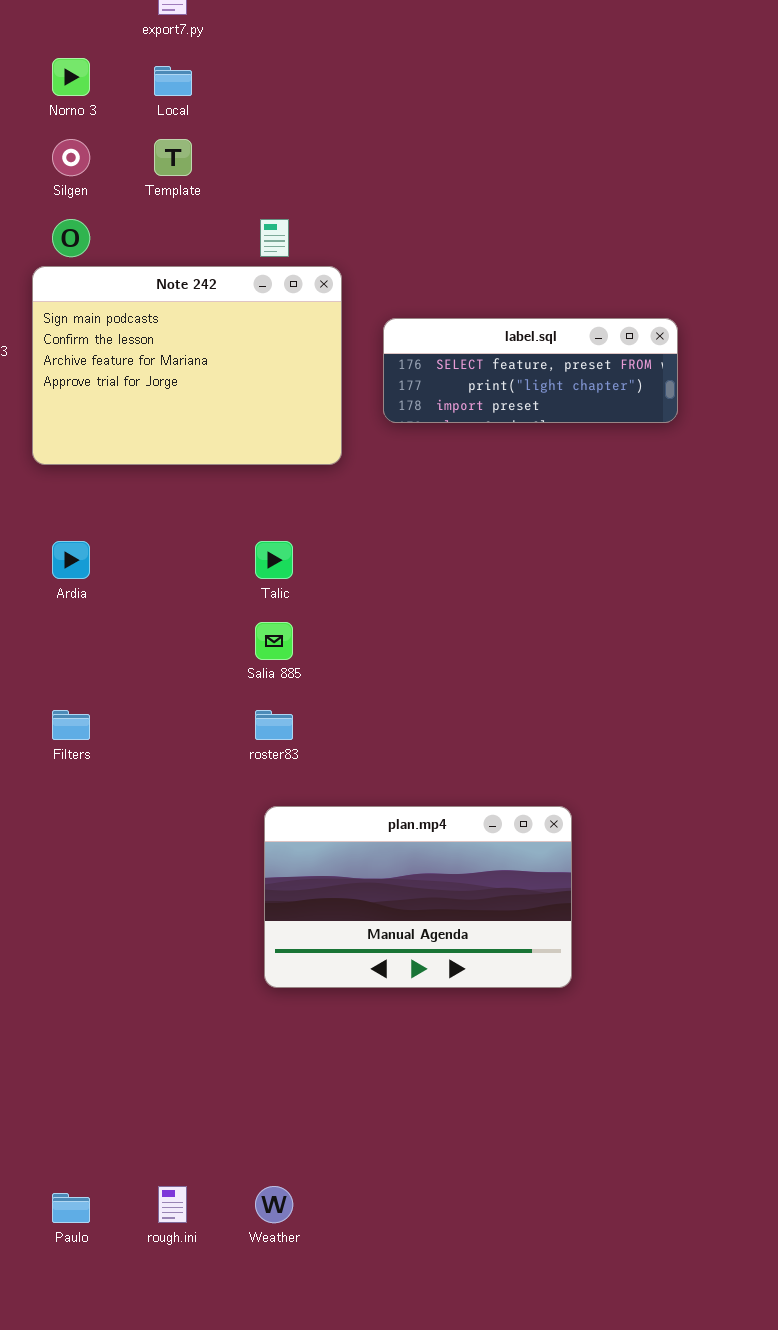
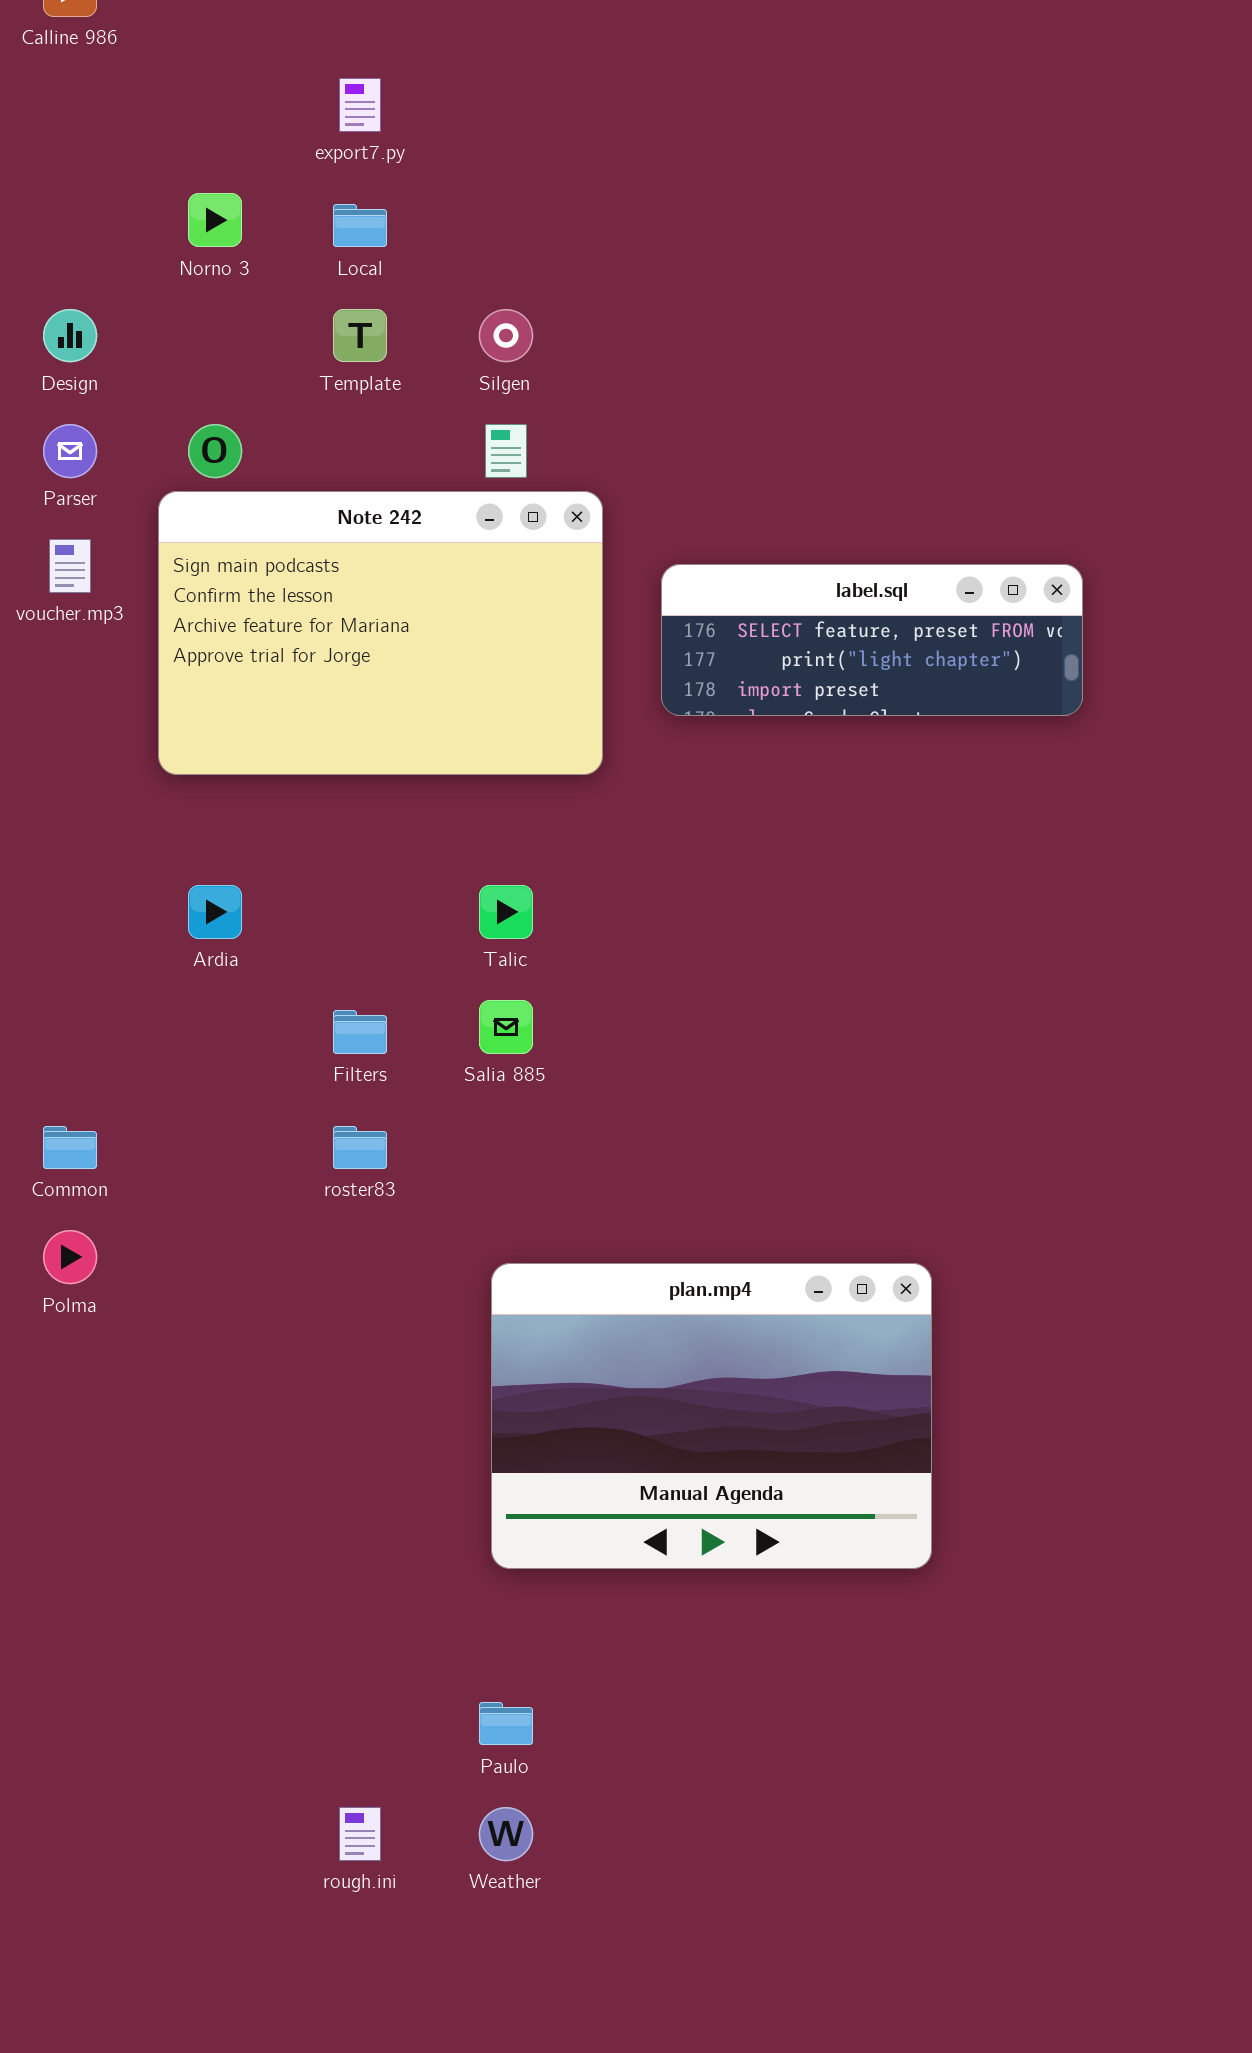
Silgen: [52,139,90,176] -> [479,309,533,362], moved
Filters: [52,710,90,740] -> [333,1010,387,1054], moved
roster83: [255,710,293,740] -> [333,1126,387,1169], moved
plan.mp4: [264,806,572,988] -> [491,1263,932,1569], resized
Paulo: [52,1193,90,1223] -> [479,1702,533,1745], moved

